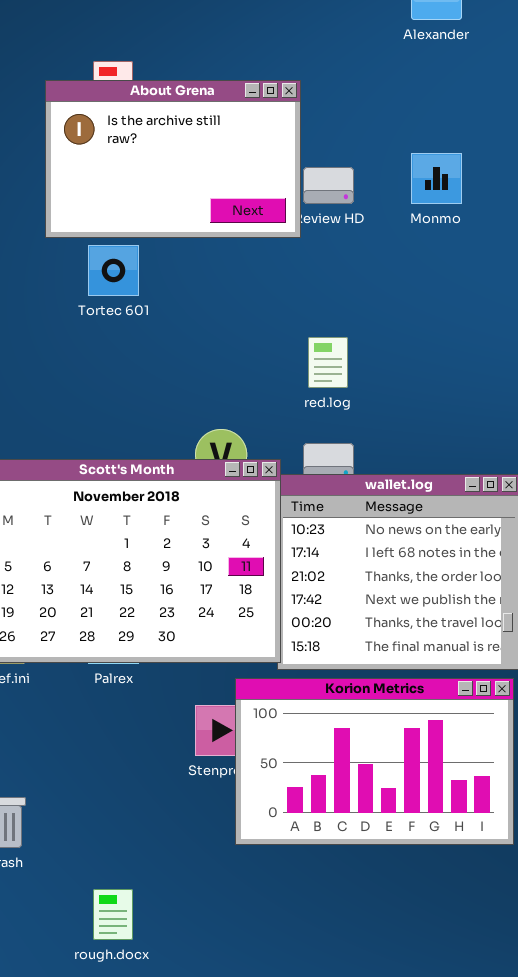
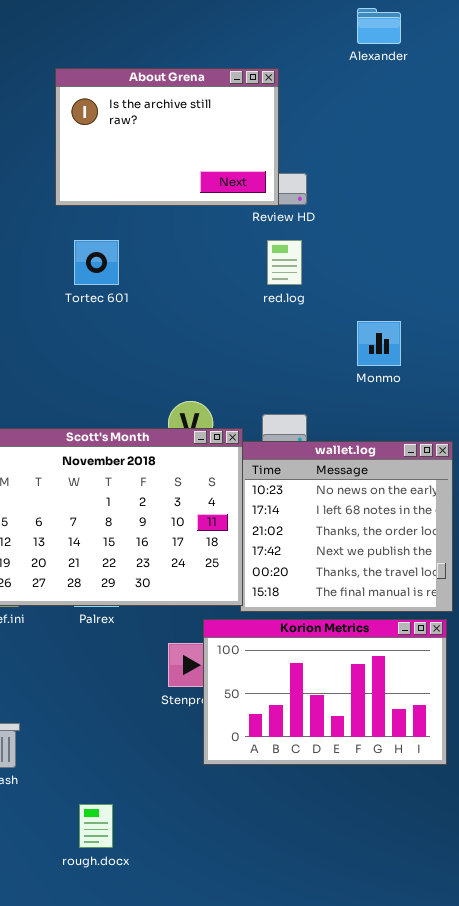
About Grena: [45,80,301,238] -> [55,68,279,206], moved
Monmo: [411,153,462,204] -> [357,321,401,366], moved
red.log: [308,337,348,388] -> [267,240,302,285], moved

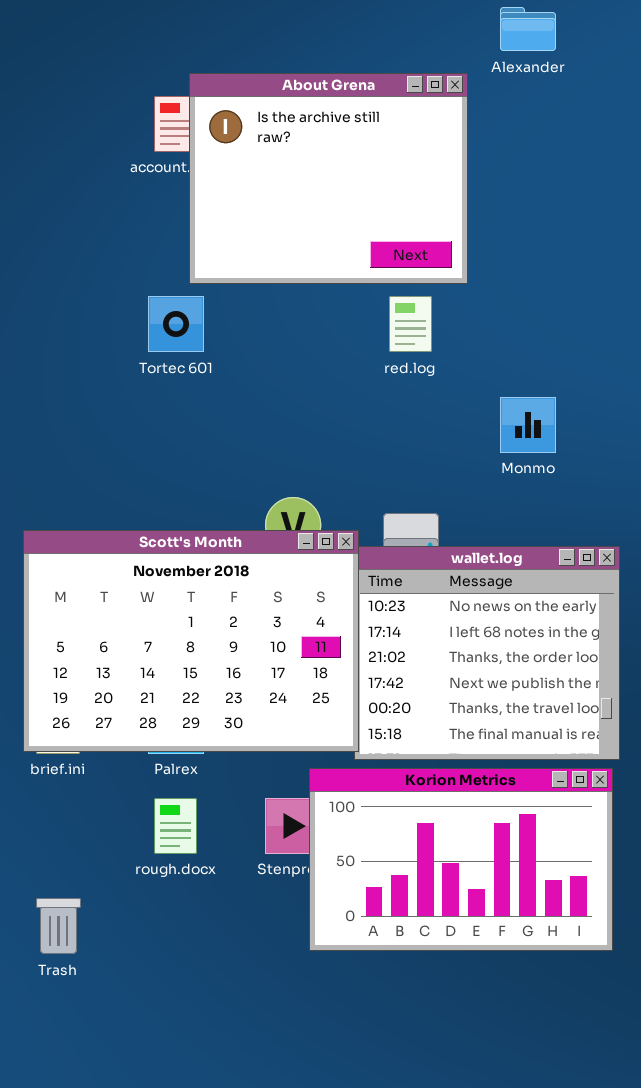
About Grena: [55,68,279,206] -> [189,73,468,284], moved, resized
rough.docx: [79,804,113,848] -> [154,798,197,854], moved

